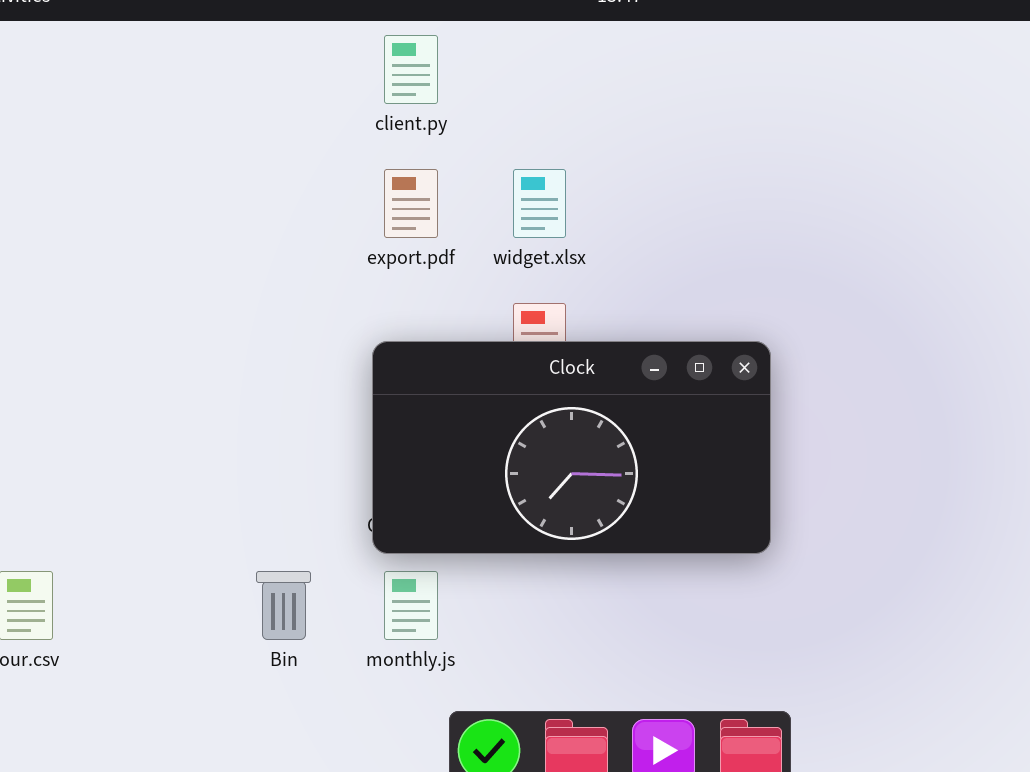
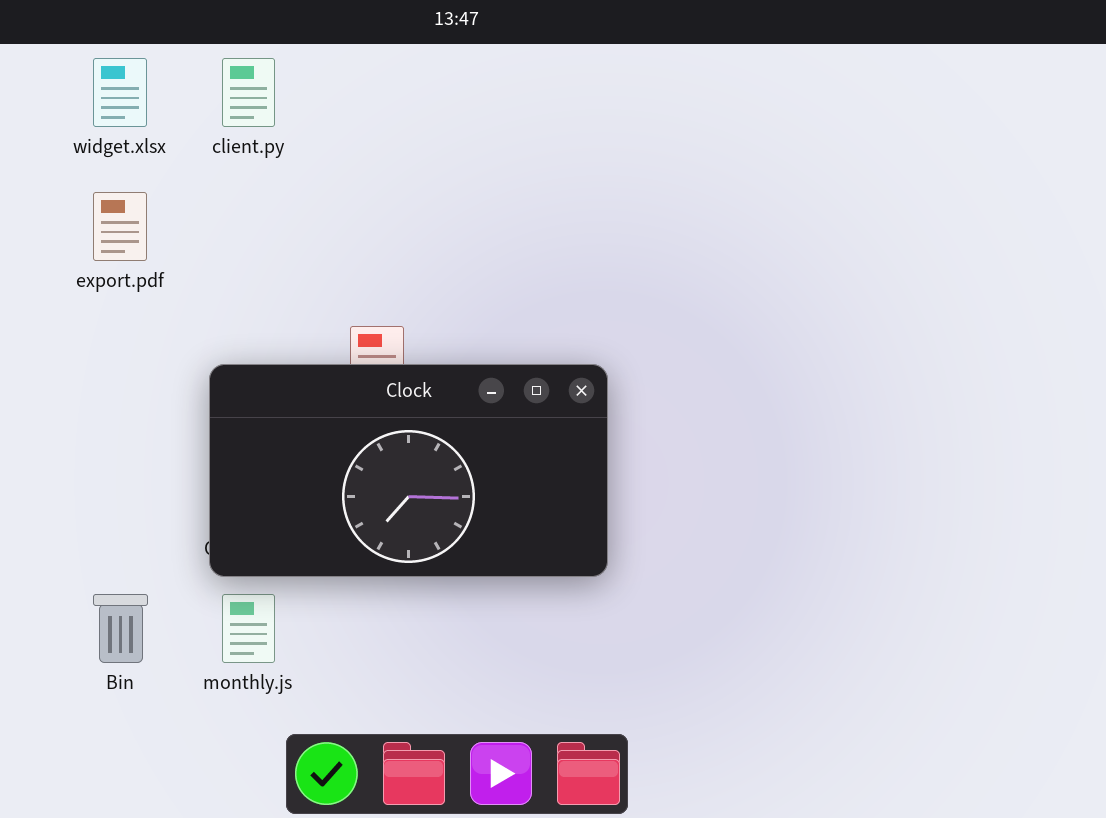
export.pdf: [384,169,438,238] -> [93,192,147,261], moved
widget.xlsx: [513,169,566,238] -> [93,58,147,127], moved

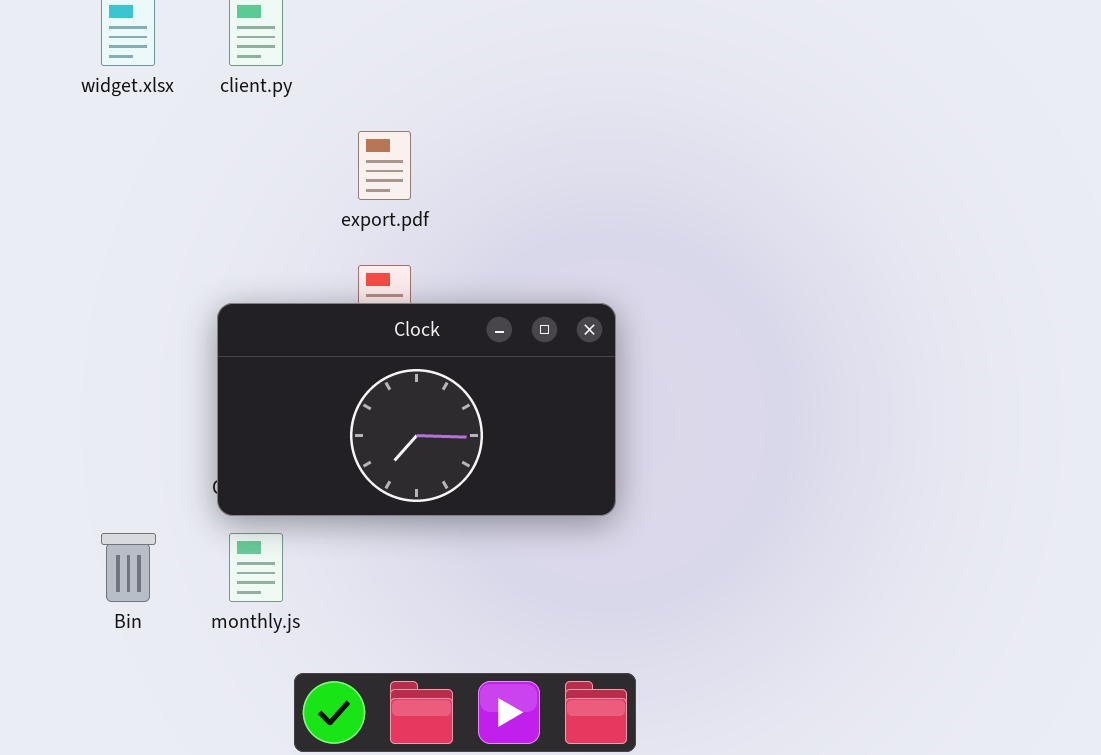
export.pdf: [93,192,147,261] -> [358,131,411,200], moved

